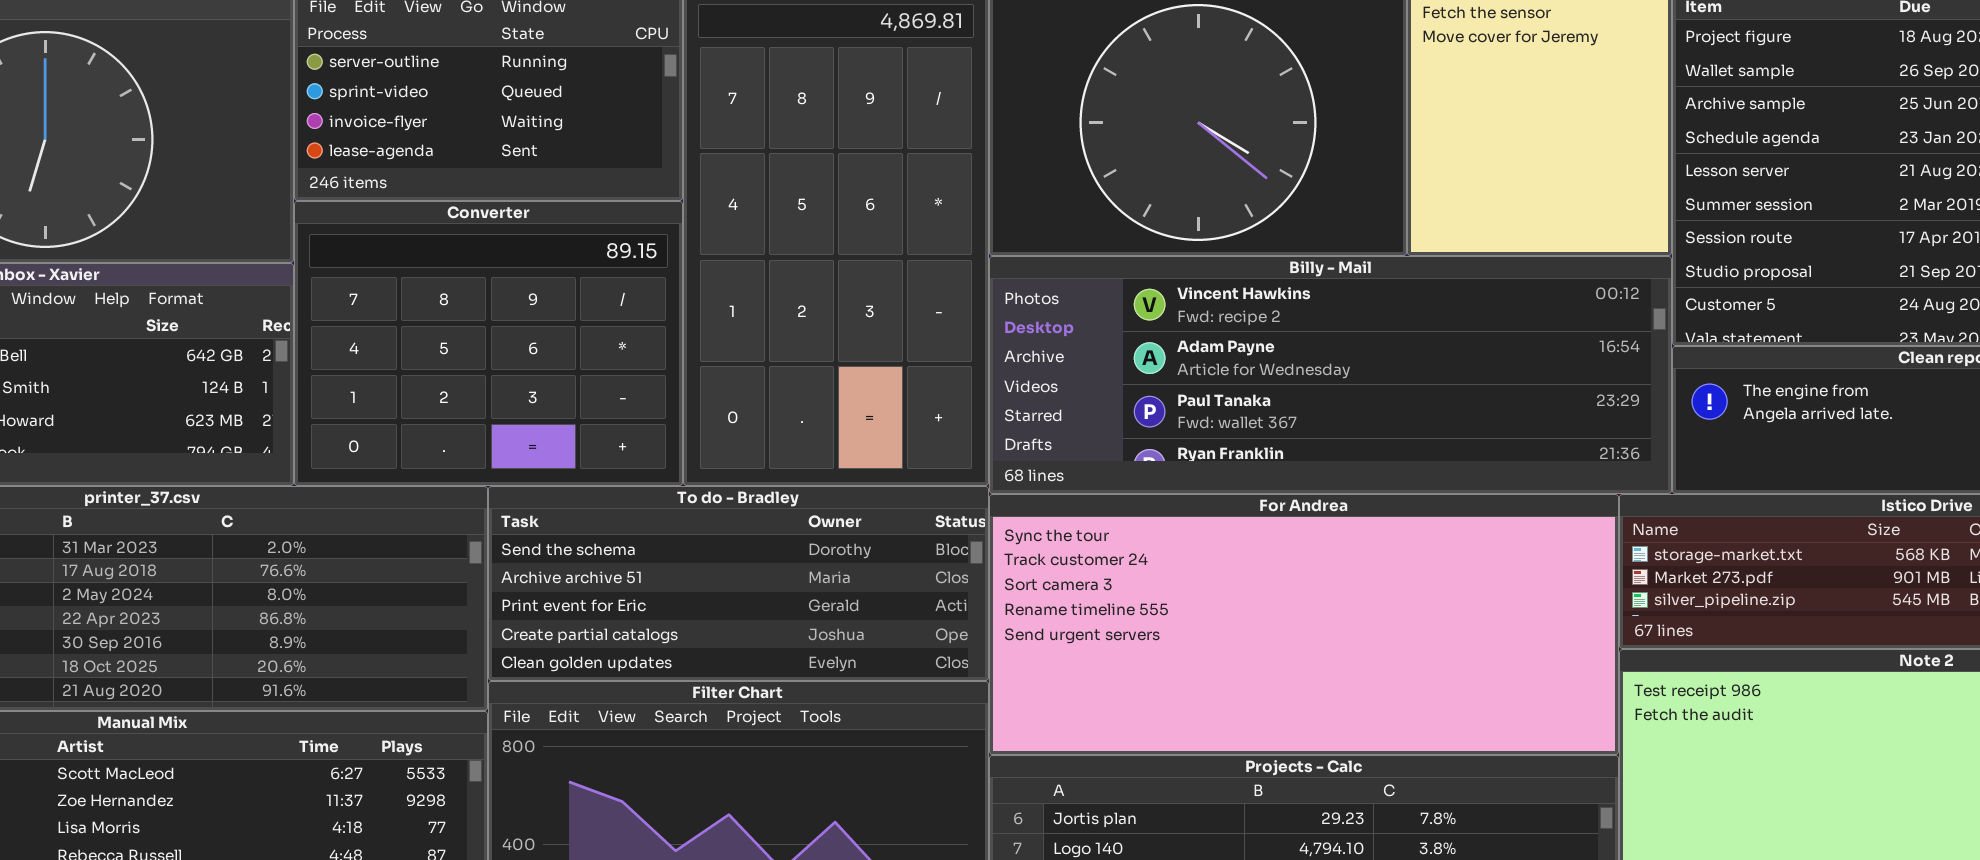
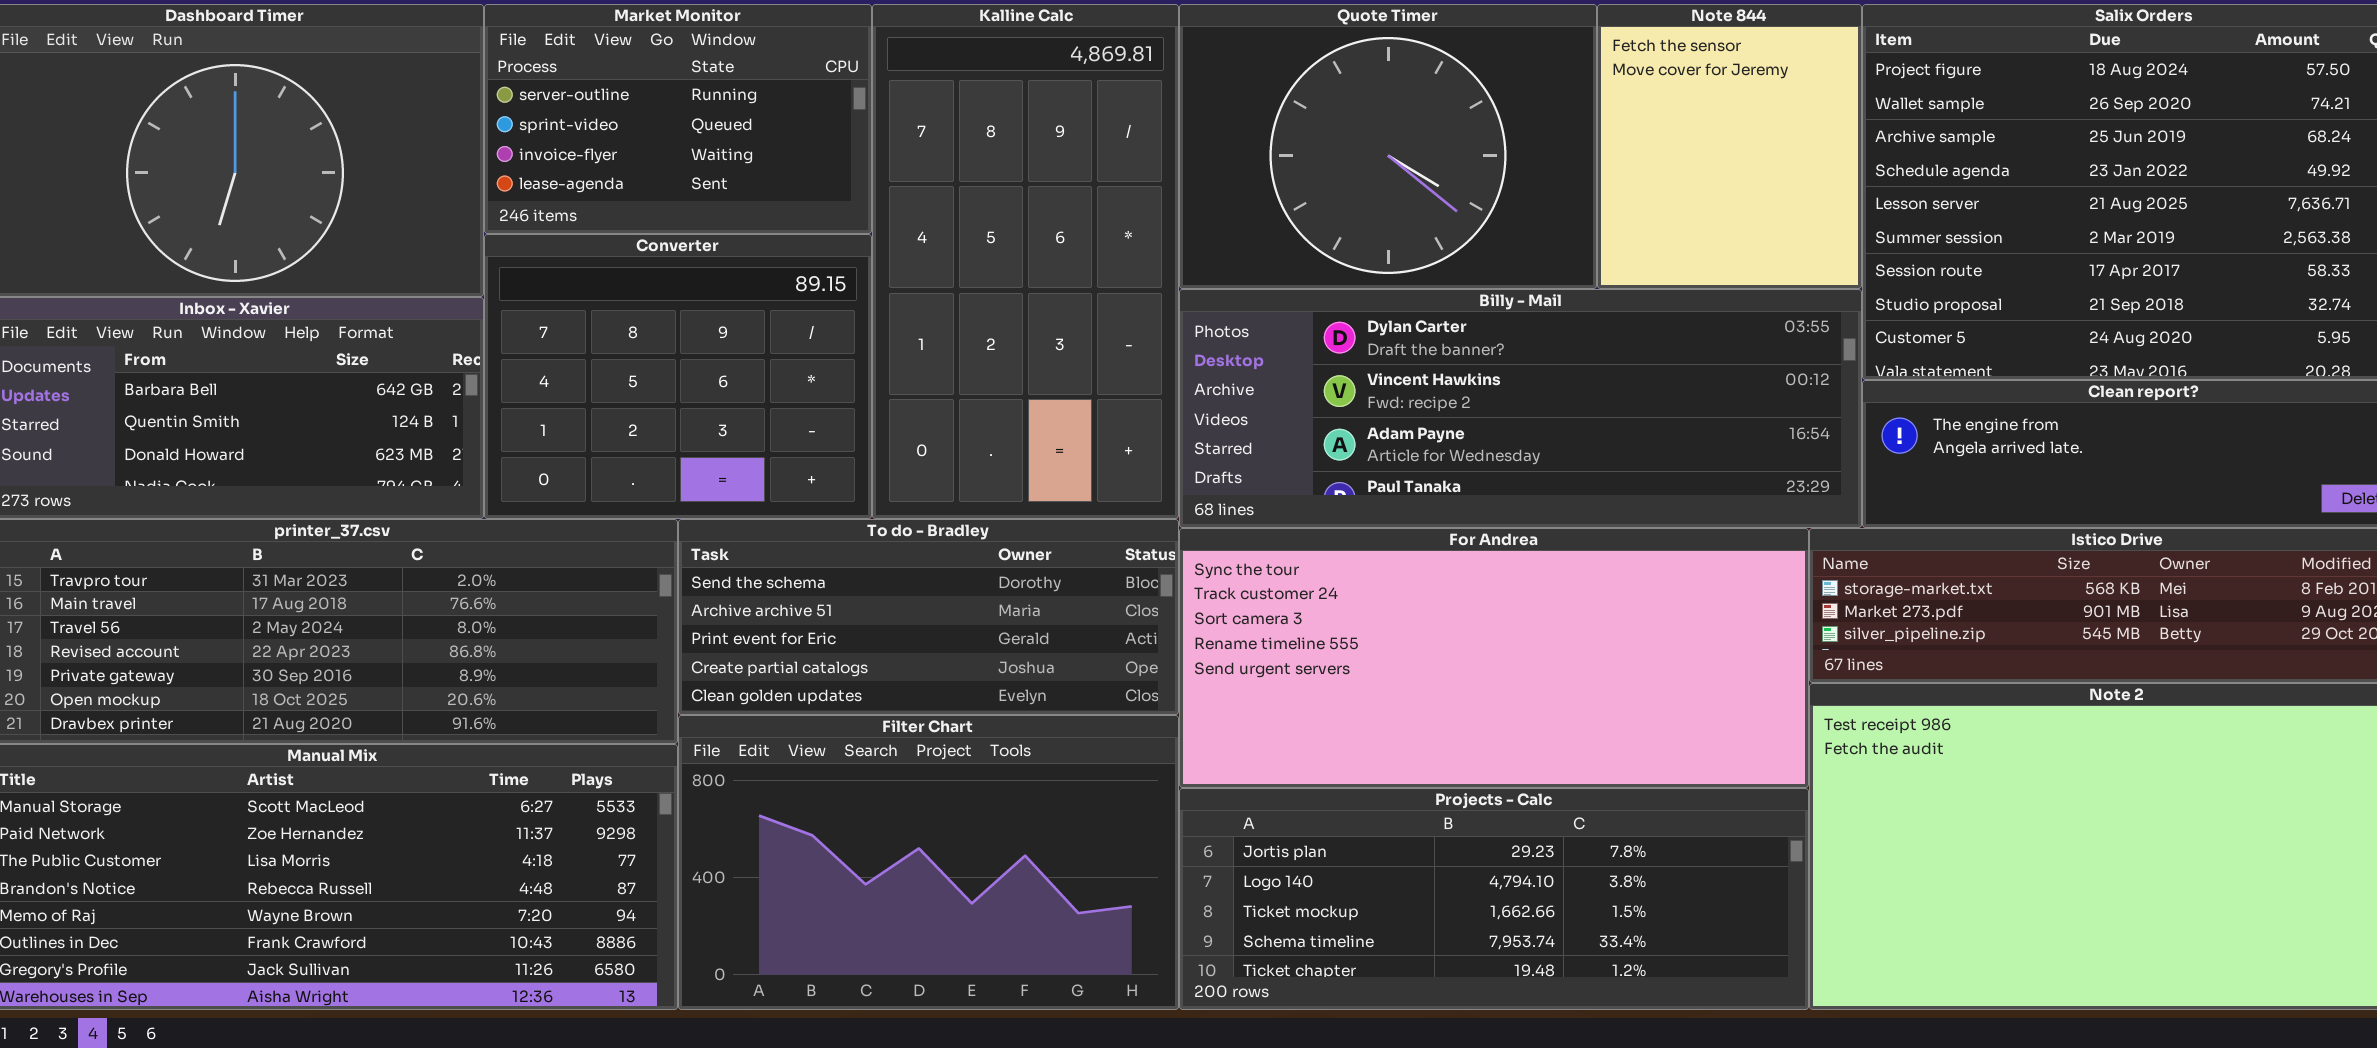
Billy - Mail: [989,256,1672,494] -> [1179,289,1862,528], scrolled up 1 row

